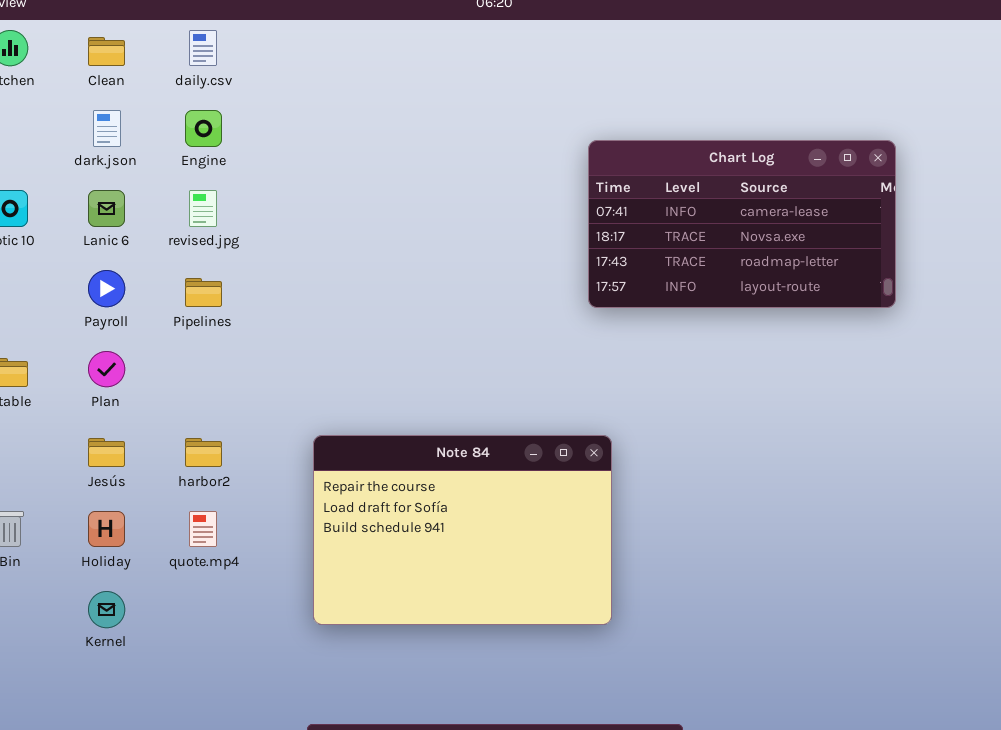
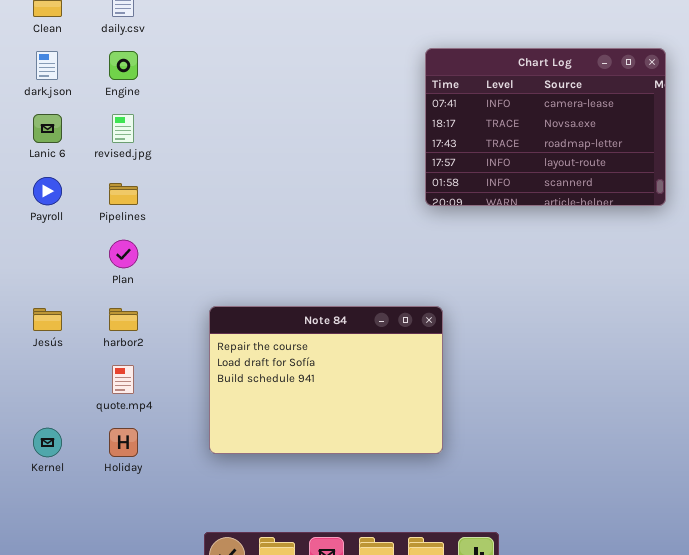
Chart Log: [588,140,896,308] -> [425,48,666,206], resized
Plan: [88,351,125,387] -> [109,240,138,268], moved
Holiday: [88,511,125,547] -> [109,428,138,457], moved

